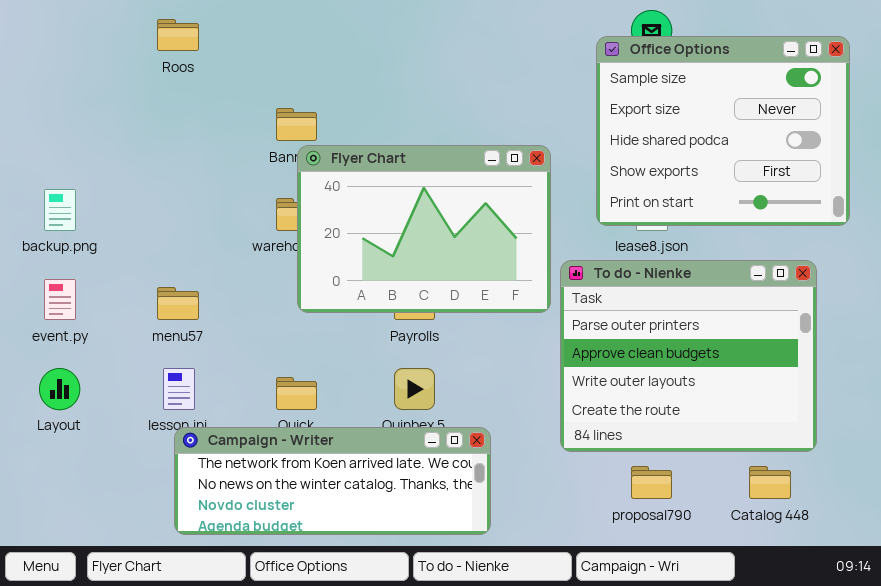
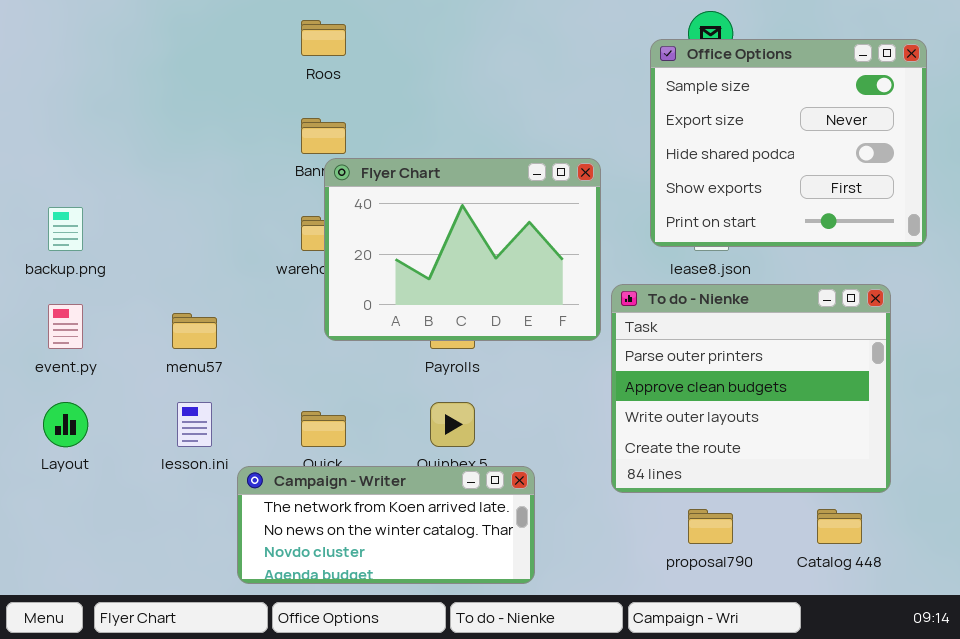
Roos: [157,19,199,51] -> [301,20,346,56], moved
Campaign - Writer: [174,427,491,535] -> [237,466,535,584], resized

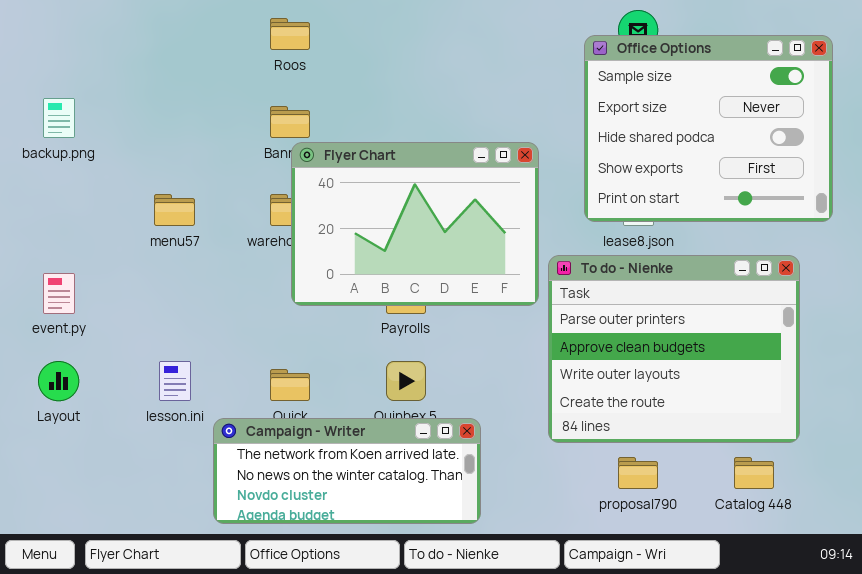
backup.png: [48,207,83,251] -> [43,98,75,138], moved
menu57: [172,313,217,349] -> [154,194,195,226], moved

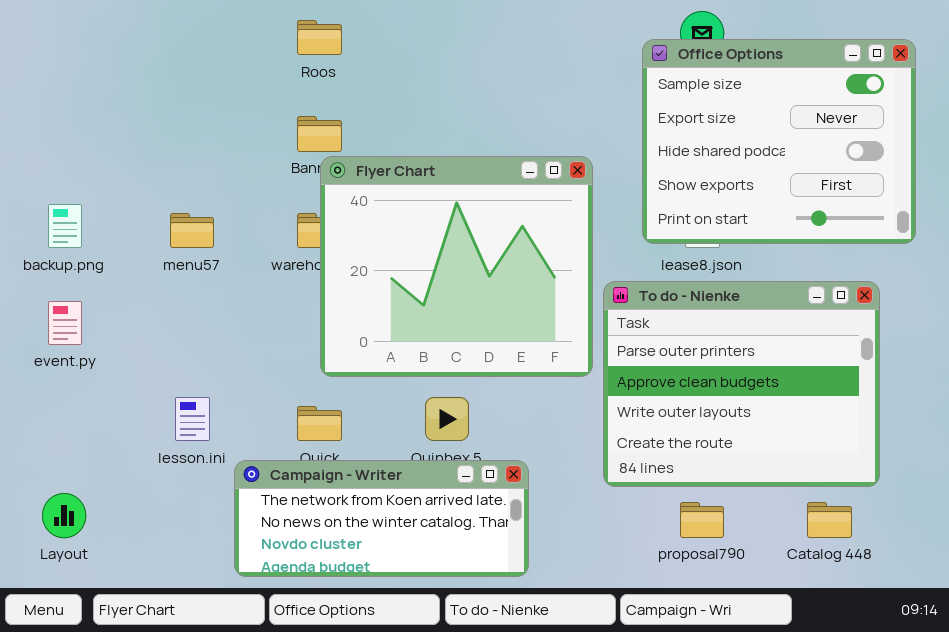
backup.png: [43,98,75,138] -> [48,204,82,248], moved
Flyer Chart: [291,142,539,306] -> [320,156,593,377], resized
Layout: [38,361,79,401] -> [42,493,86,538], moved

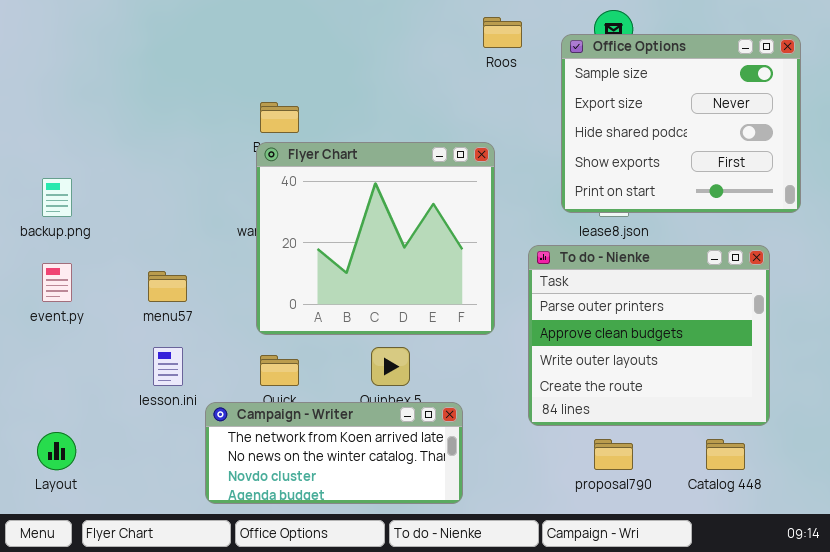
Roos: [297,20,342,55] -> [483,17,522,48], moved
Flyer Chart: [320,156,593,377] -> [256,142,495,335], moved
menu57: [170,213,214,248] -> [148,271,187,302], moved

